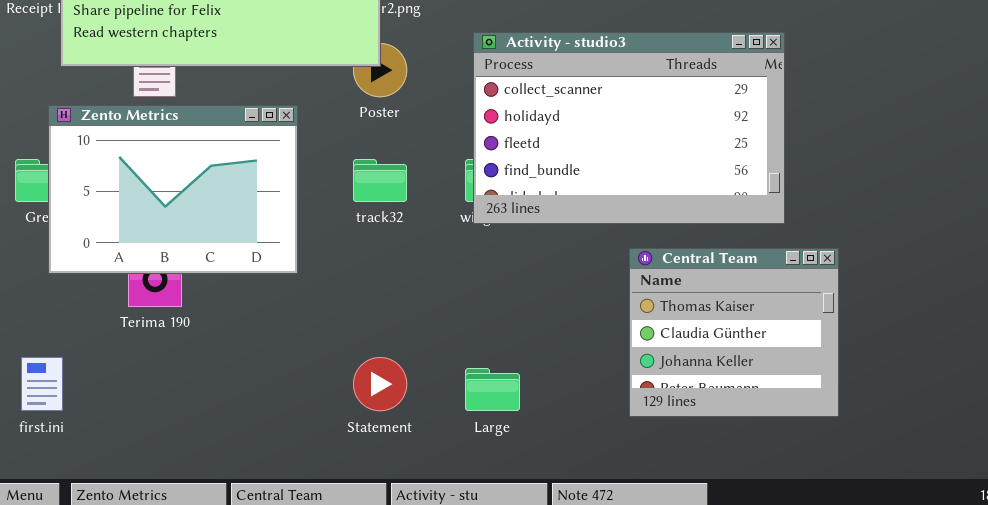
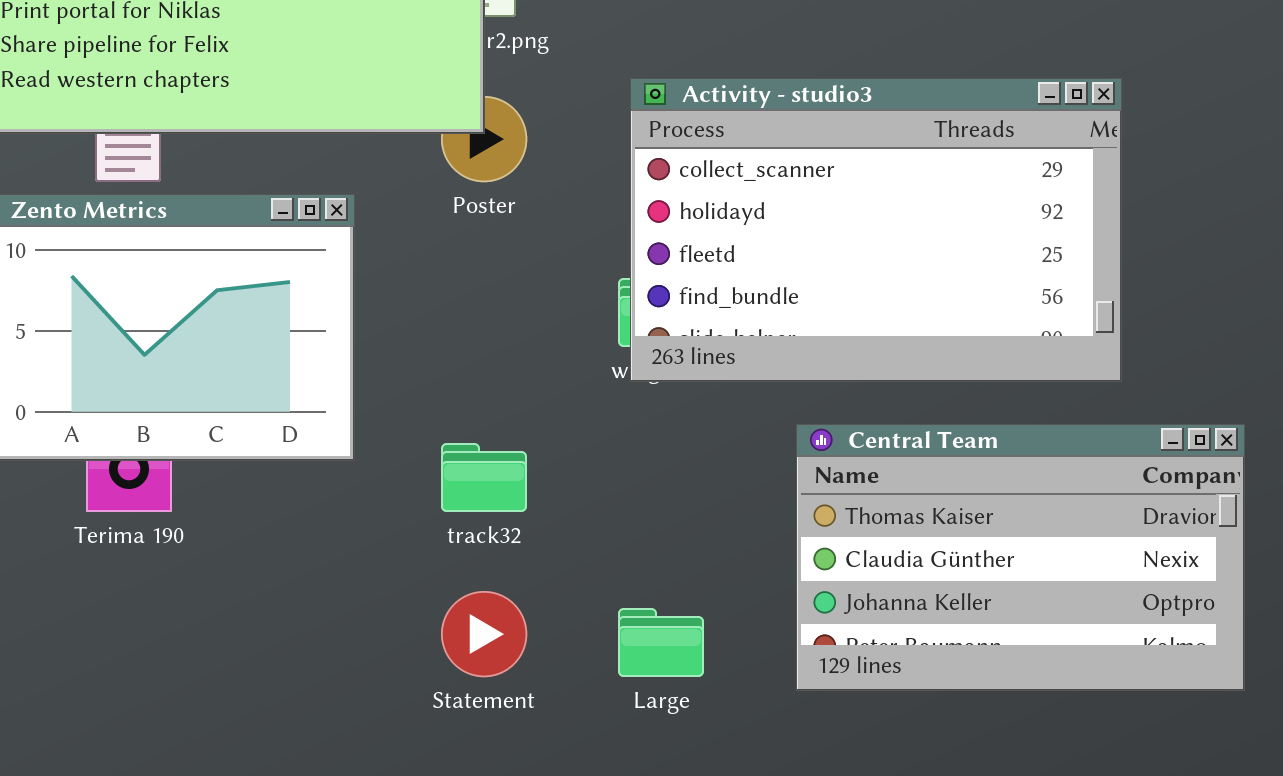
track32: [353,159,407,202] -> [441,443,527,512], moved
Central Team: [629,248,839,417] -> [796,424,1245,691], moved, resized

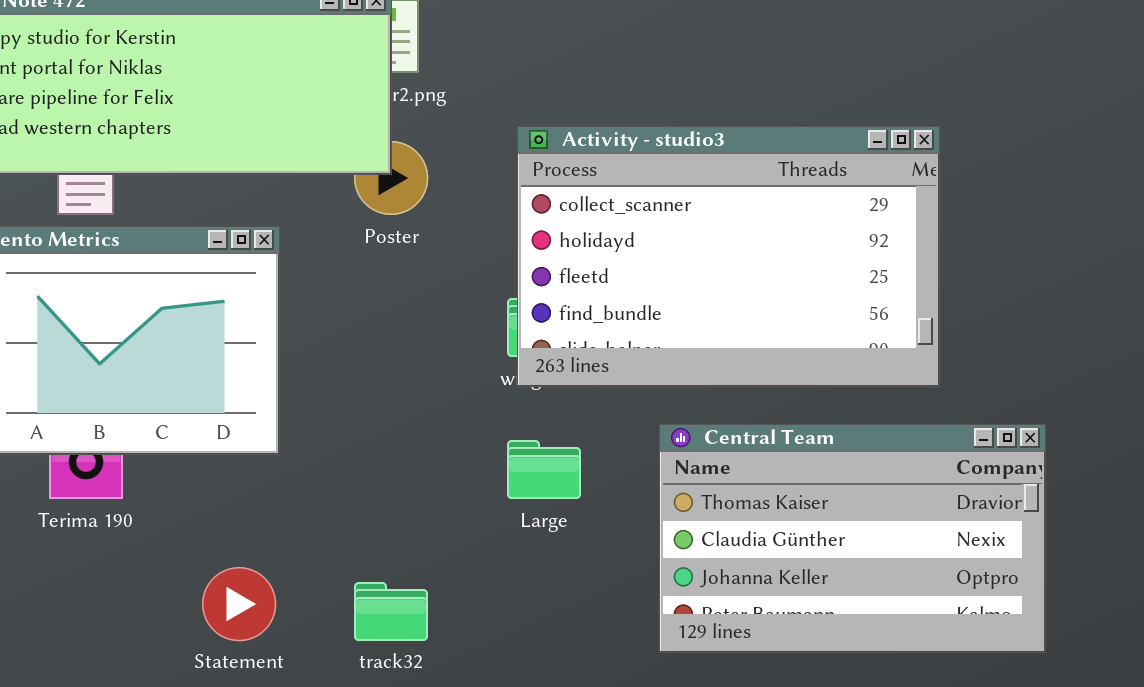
track32: [441,443,527,512] -> [354,582,428,641], moved
Statement: [441,591,527,677] -> [202,567,276,641], moved
Large: [618,608,704,677] -> [507,440,581,499], moved

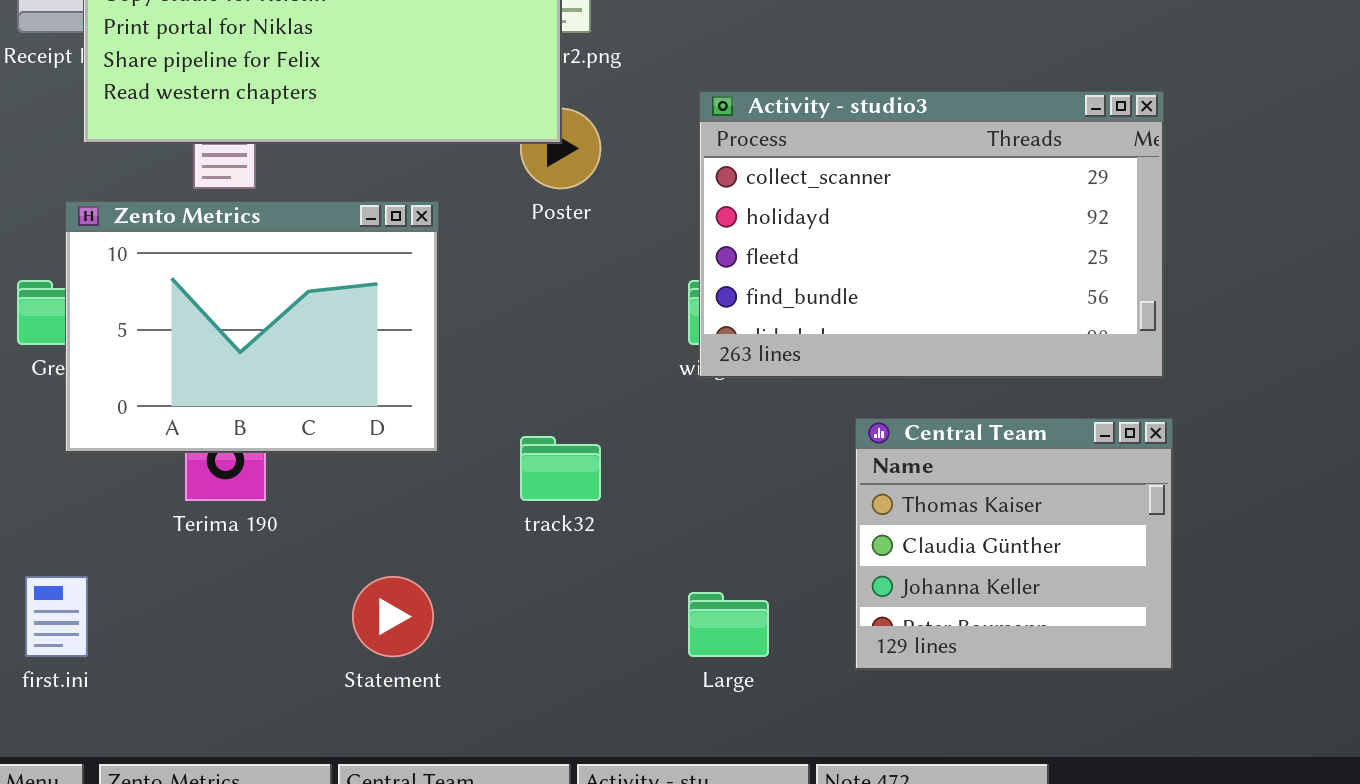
Central Team: [659,424,1046,653] -> [855,418,1173,670], resized
Large: [507,440,581,499] -> [688,592,769,657], moved
track32: [354,582,428,641] -> [520,436,601,501], moved

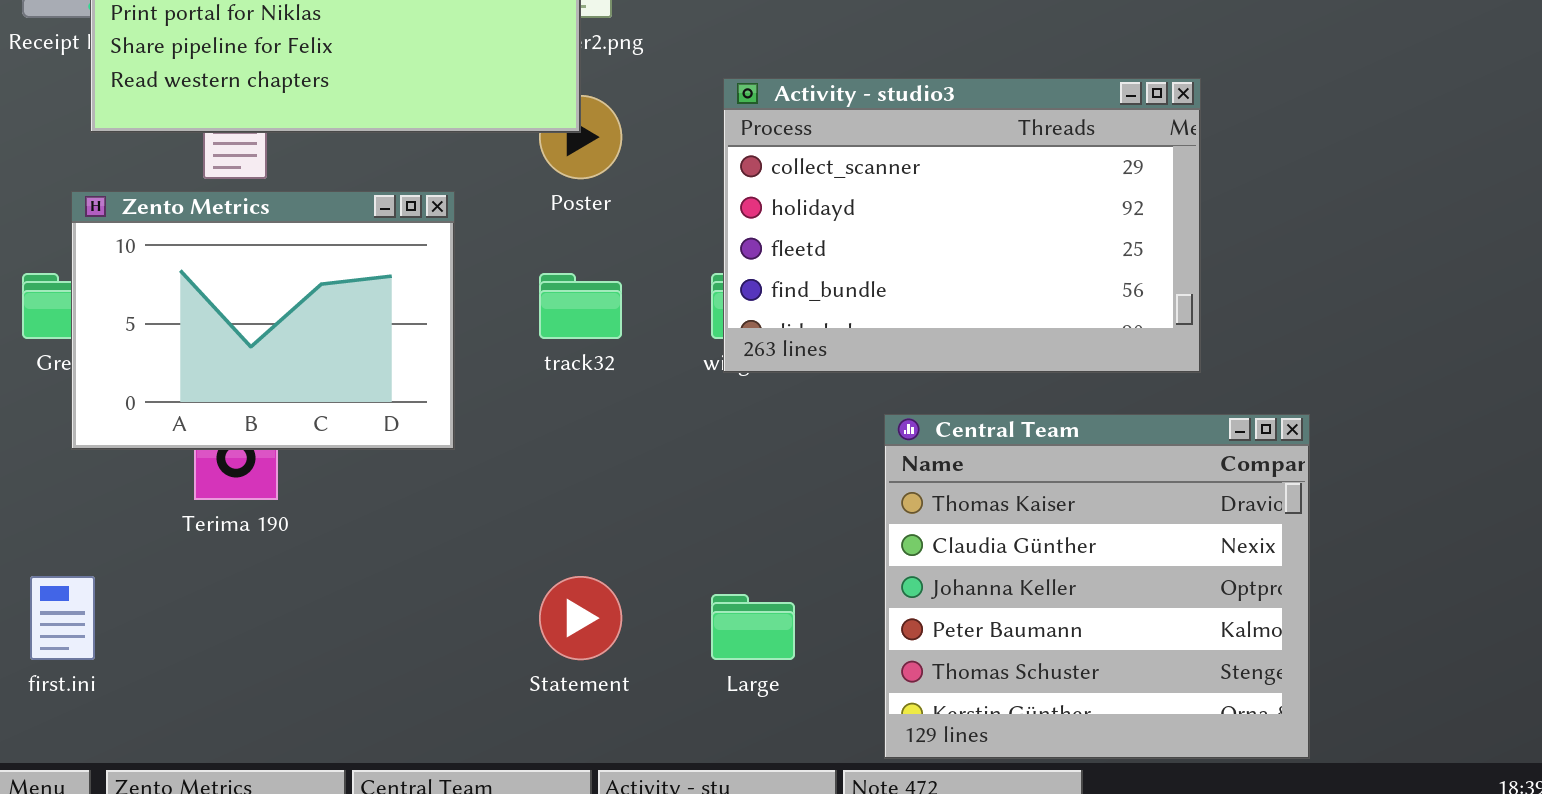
Central Team: [855,418,1173,670] -> [884,414,1310,759], resized
track32: [520,436,601,501] -> [539,273,622,339], moved
Statement: [352,576,434,657] -> [539,576,622,660], moved

